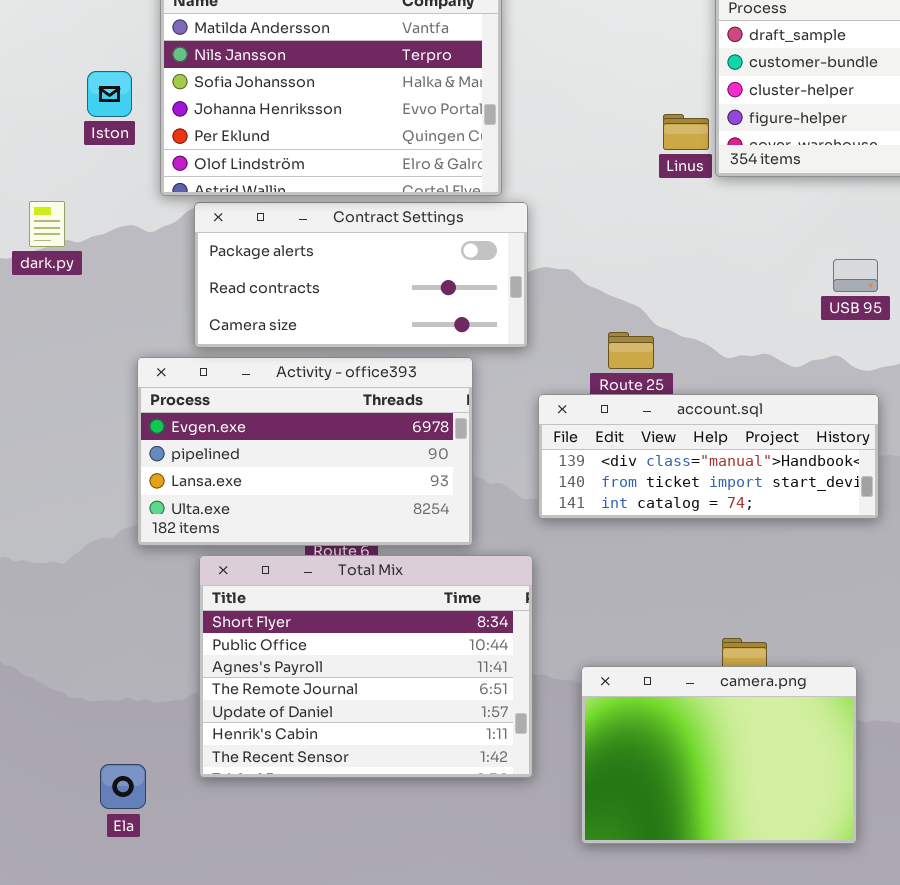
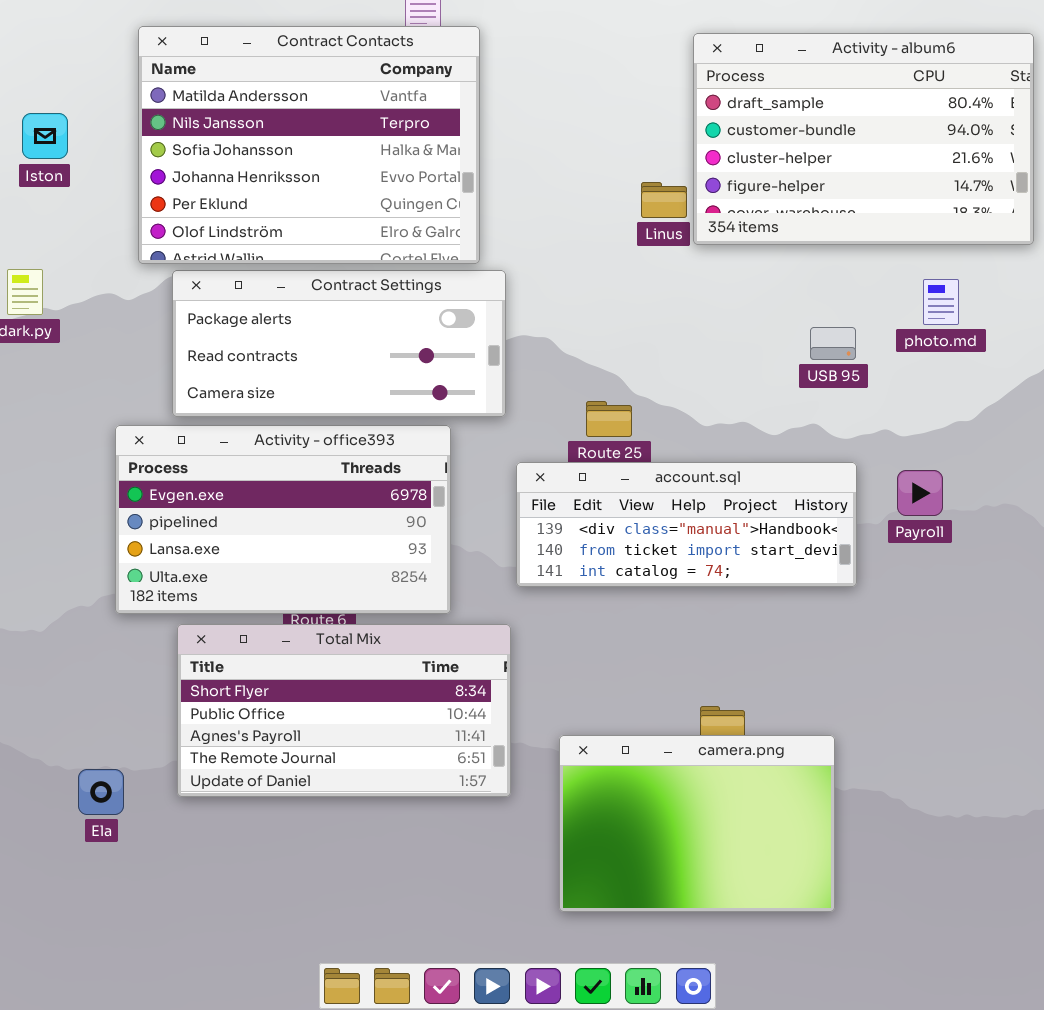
Iston: [87,71,132,117] -> [22,113,68,159], moved
Total Mix: [199,555,533,778] -> [177,624,511,797], resized
Ela: [100,764,146,809] -> [78,769,124,815], moved

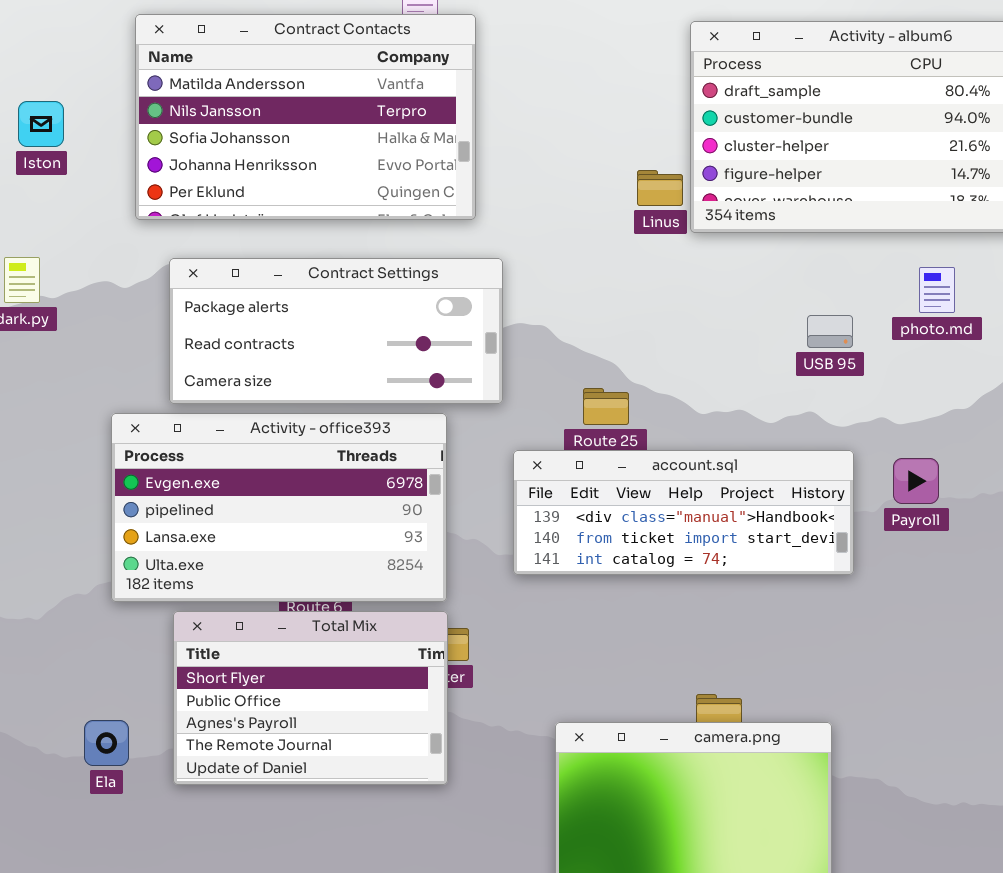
Contract Contacts: [138,26,480,264] -> [135,14,476,220], resized
Total Mix: [177,624,511,797] -> [173,611,448,785], resized
Ela: [78,769,124,815] -> [84,720,129,766], moved

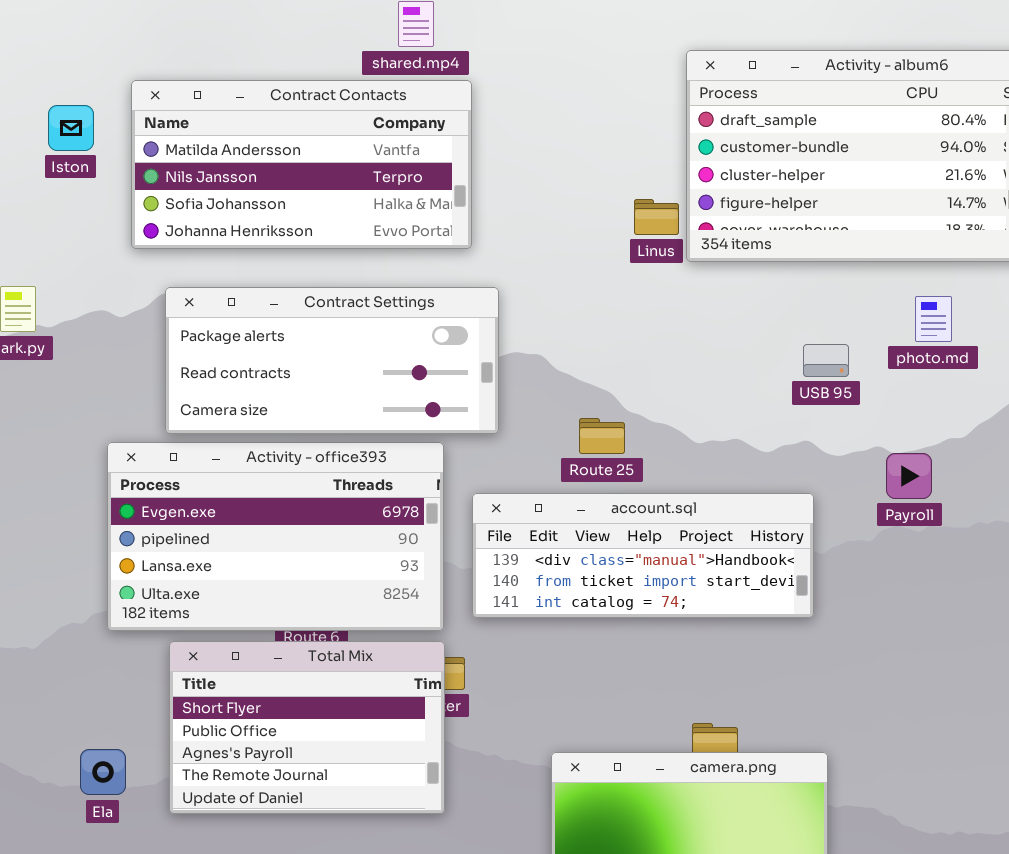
Contract Contacts: [135,14,476,220] -> [131,80,472,249], resized
Iston: [18,101,64,147] -> [48,105,94,151], moved
account.sql: [513,450,854,575] -> [472,493,814,618], moved
Payroll: [893,458,939,504] -> [886,453,932,499], moved

